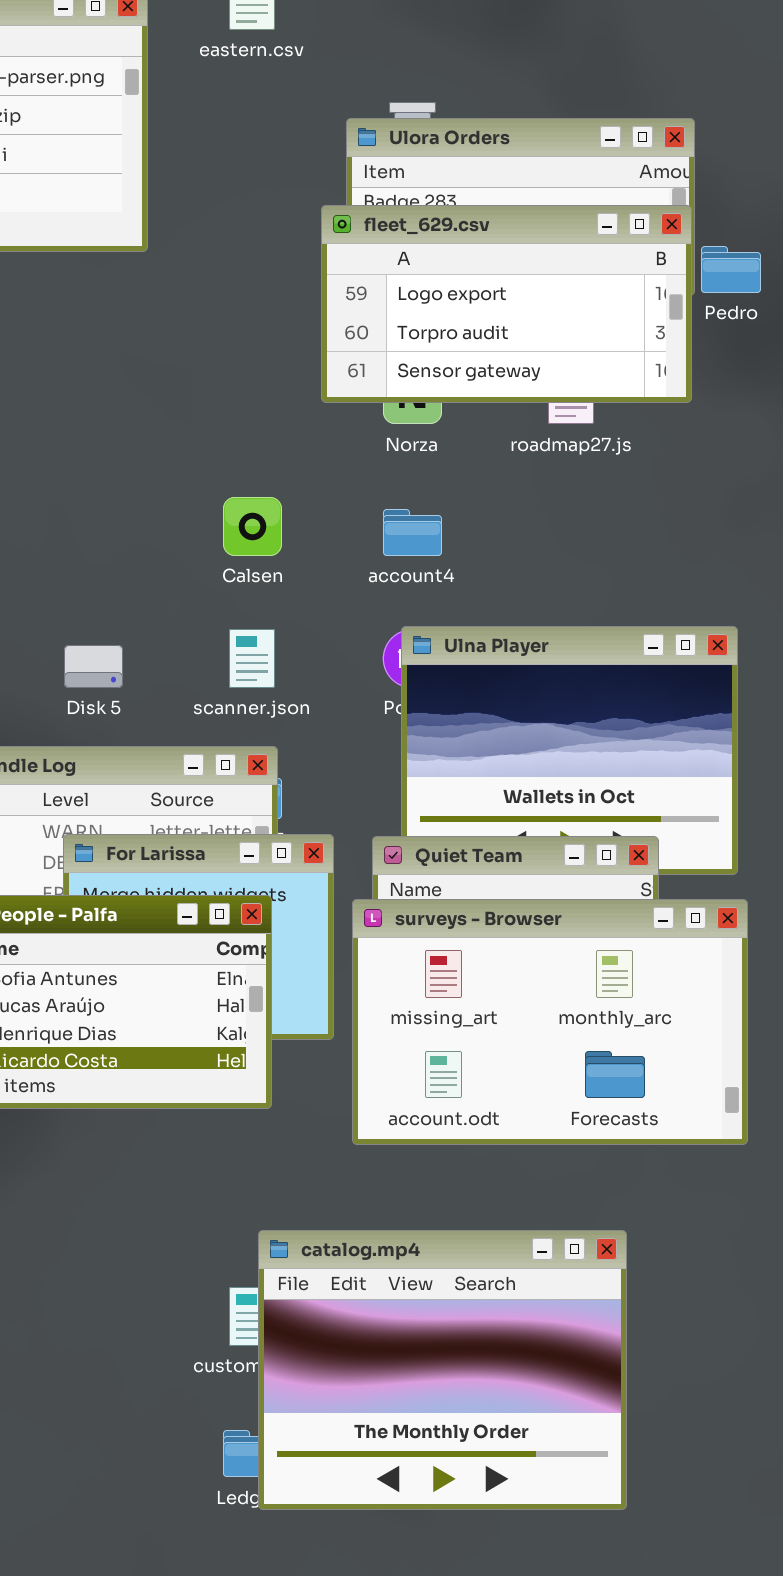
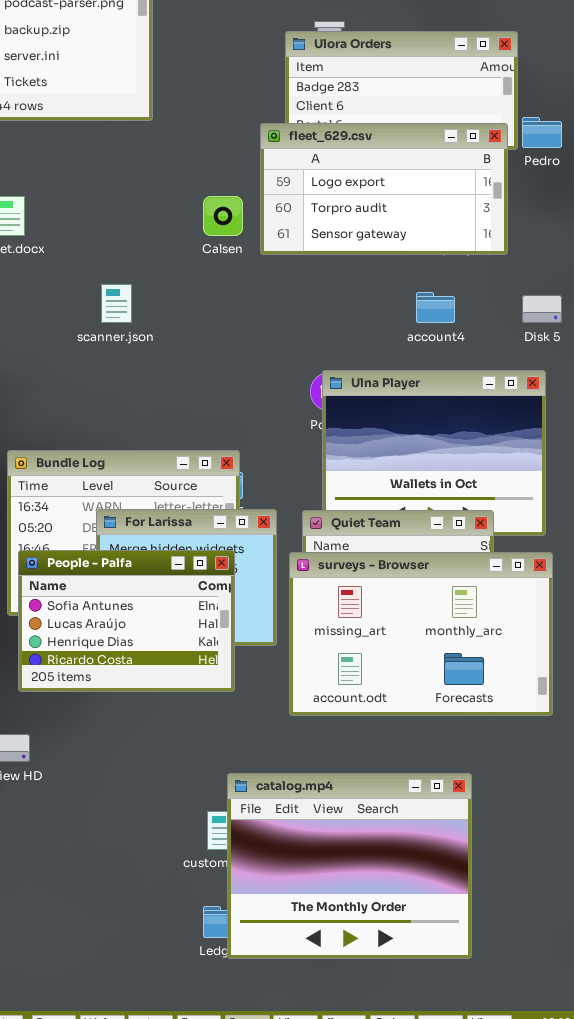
fleet_629.csv: [321,205,692,403] -> [260,123,508,255], moved
Calsen: [223,497,282,556] -> [203,196,243,236], moved
account4: [383,509,442,556] -> [416,292,455,323], moved
scanner.json: [229,629,275,688] -> [101,284,132,323], moved
Disk 5: [64,645,123,688] -> [522,295,562,323], moved

